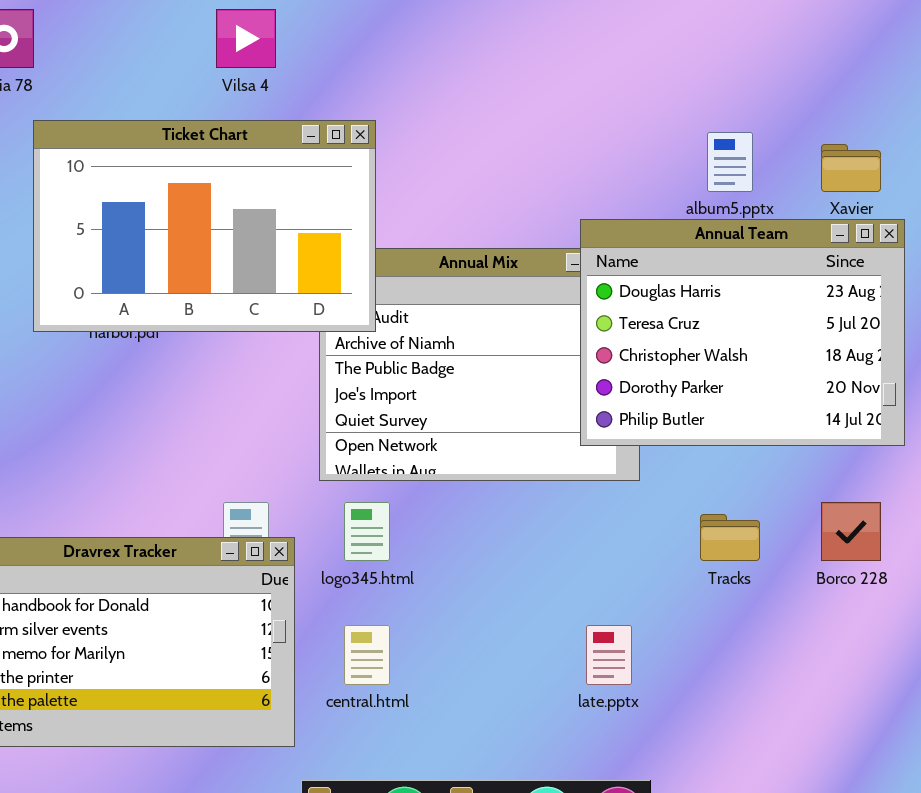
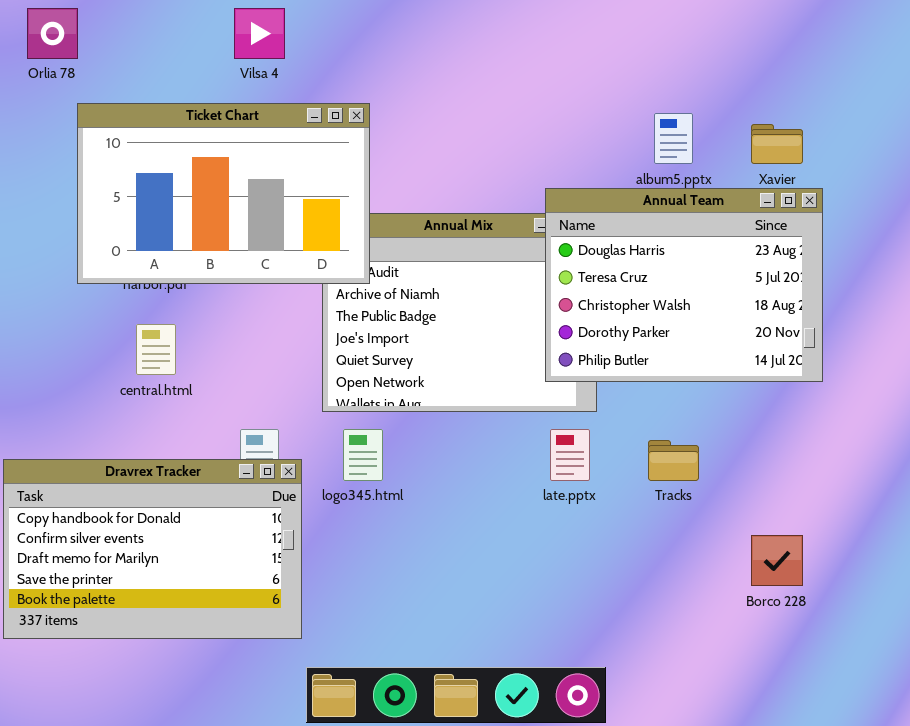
Borco 228: [821,502,881,561] -> [751,535,803,586], moved
central.html: [344,625,390,685] -> [136,324,176,375], moved
late.pptx: [586,625,632,685] -> [550,429,590,481], moved

